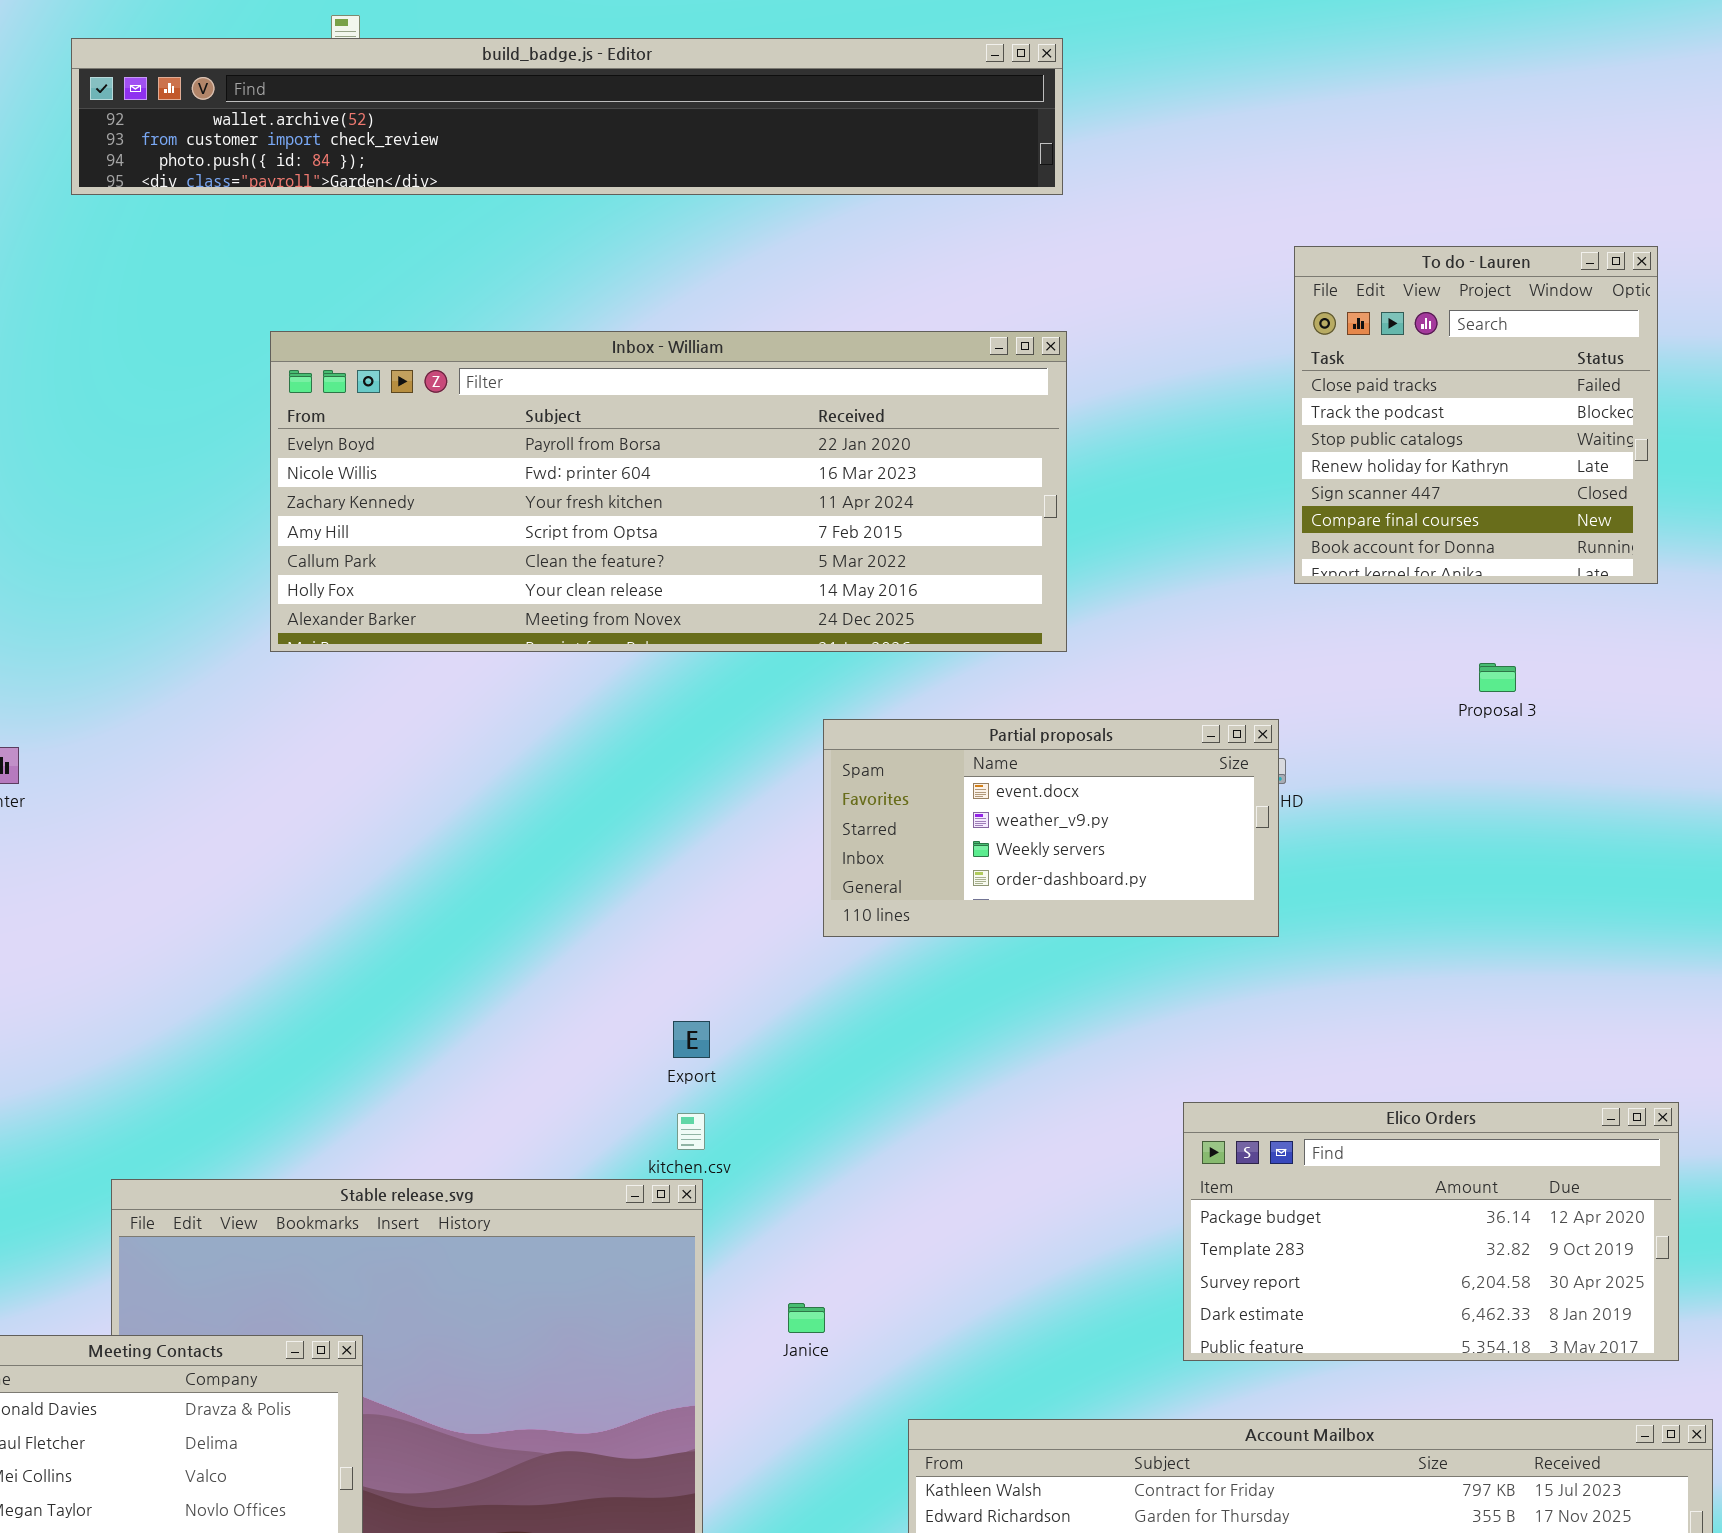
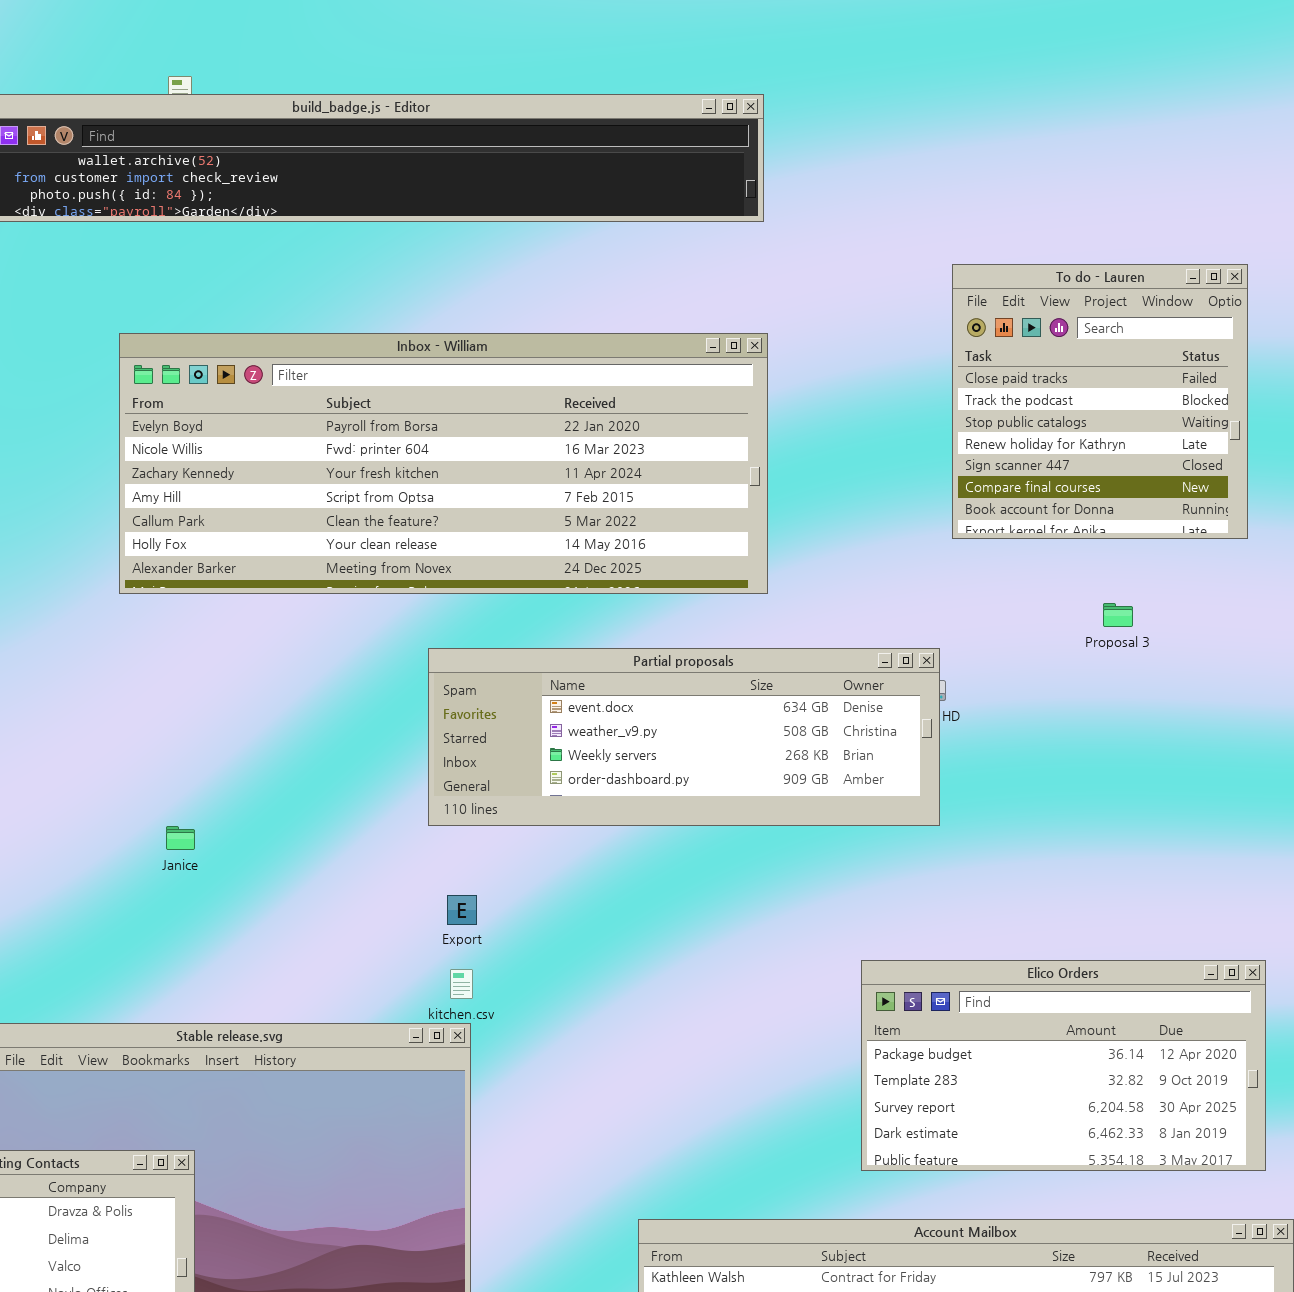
Partial proposals: [823,719,1279,937] -> [428,648,940,826], resized
Janice: [788,1303,825,1333] -> [166,826,195,850], moved

